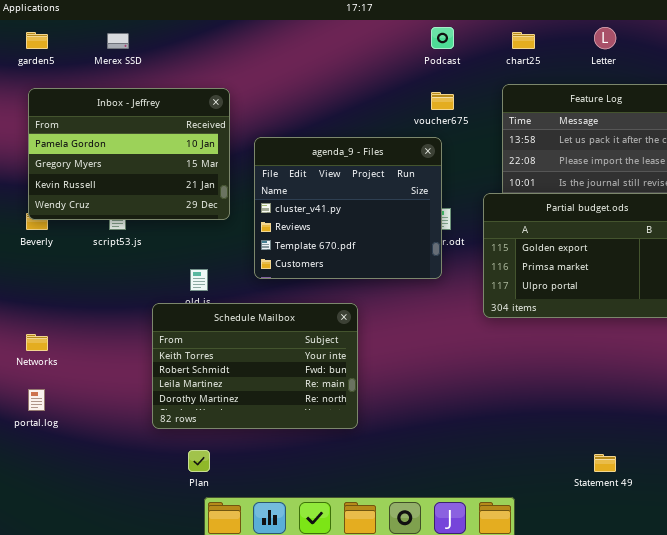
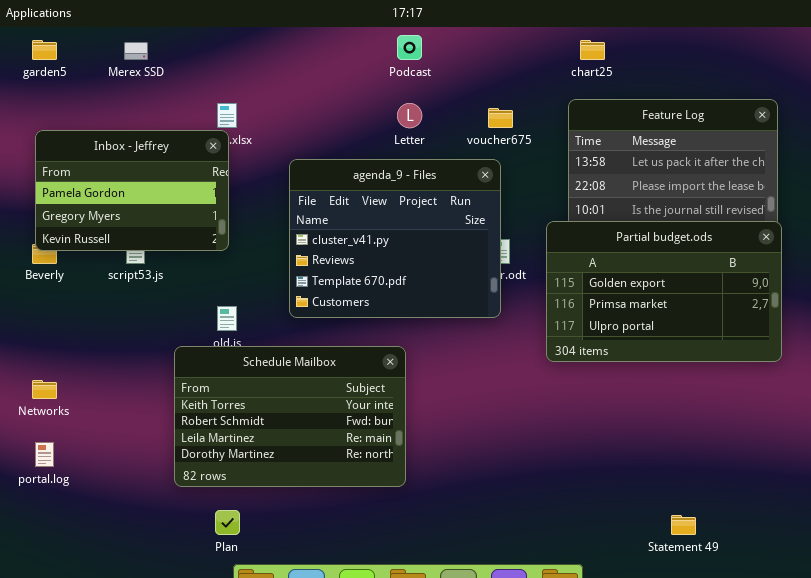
Podcast: [431,27,454,49] -> [397,35,422,60], moved
Letter: [594,27,616,49] -> [397,103,422,128], moved
Inbox - Jeffrey: [28,88,230,220] -> [35,130,229,251], resized

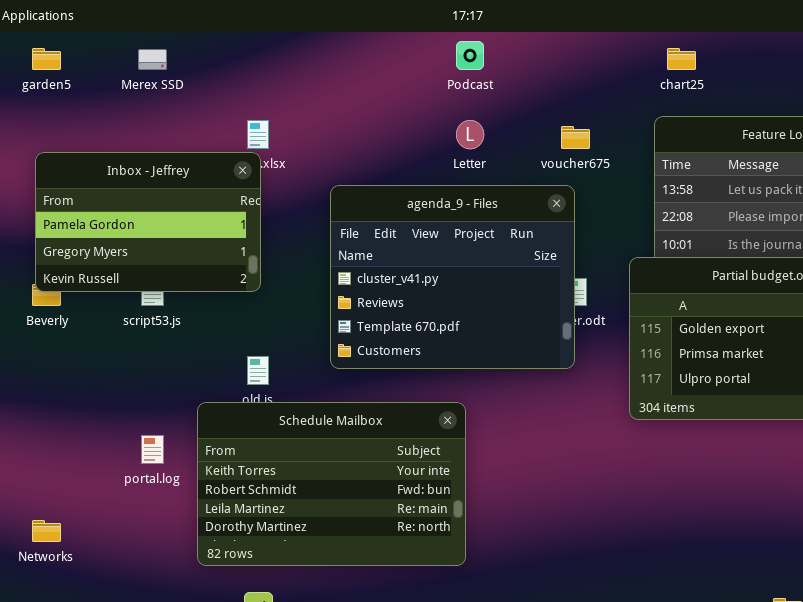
Networks: [32,380,57,399] -> [32,520,61,542], moved
portal.log: [35,442,54,467] -> [141,435,164,464], moved

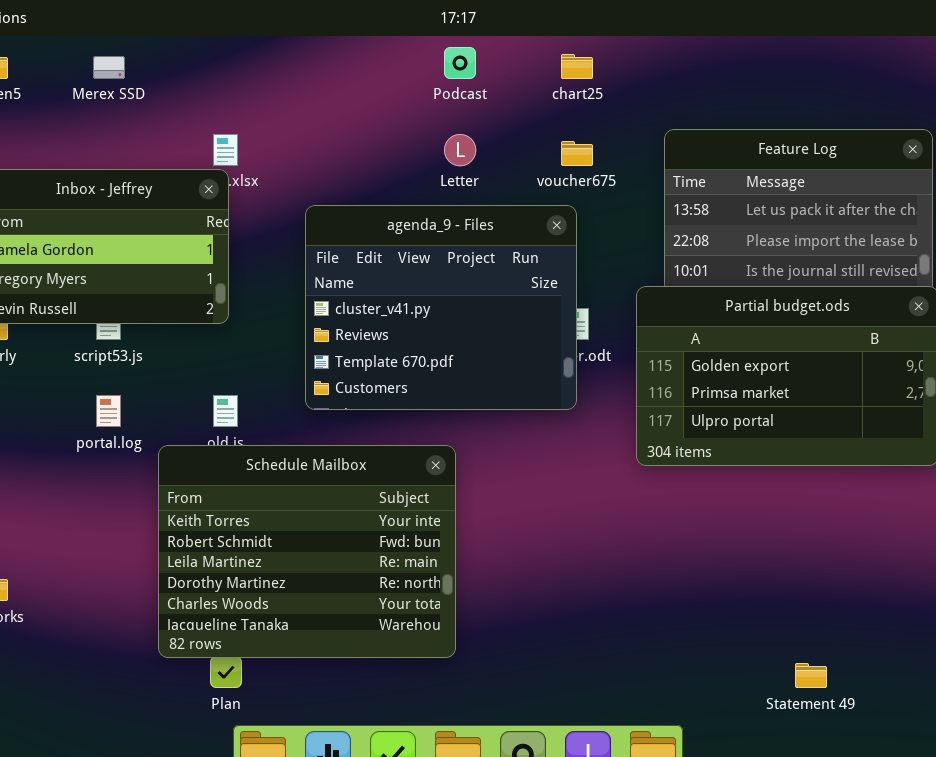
chart25: [667,48,696,70] -> [561,54,593,79], moved
Schedule Mailbox: [197,402,466,566] -> [158,445,456,658], resized
portal.log: [141,435,164,464] -> [96,395,121,427], moved

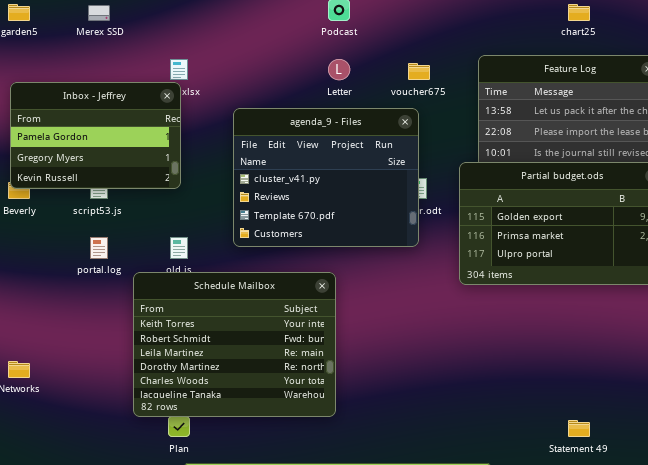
chart25: [561,54,593,79] -> [568,4,590,21], moved

